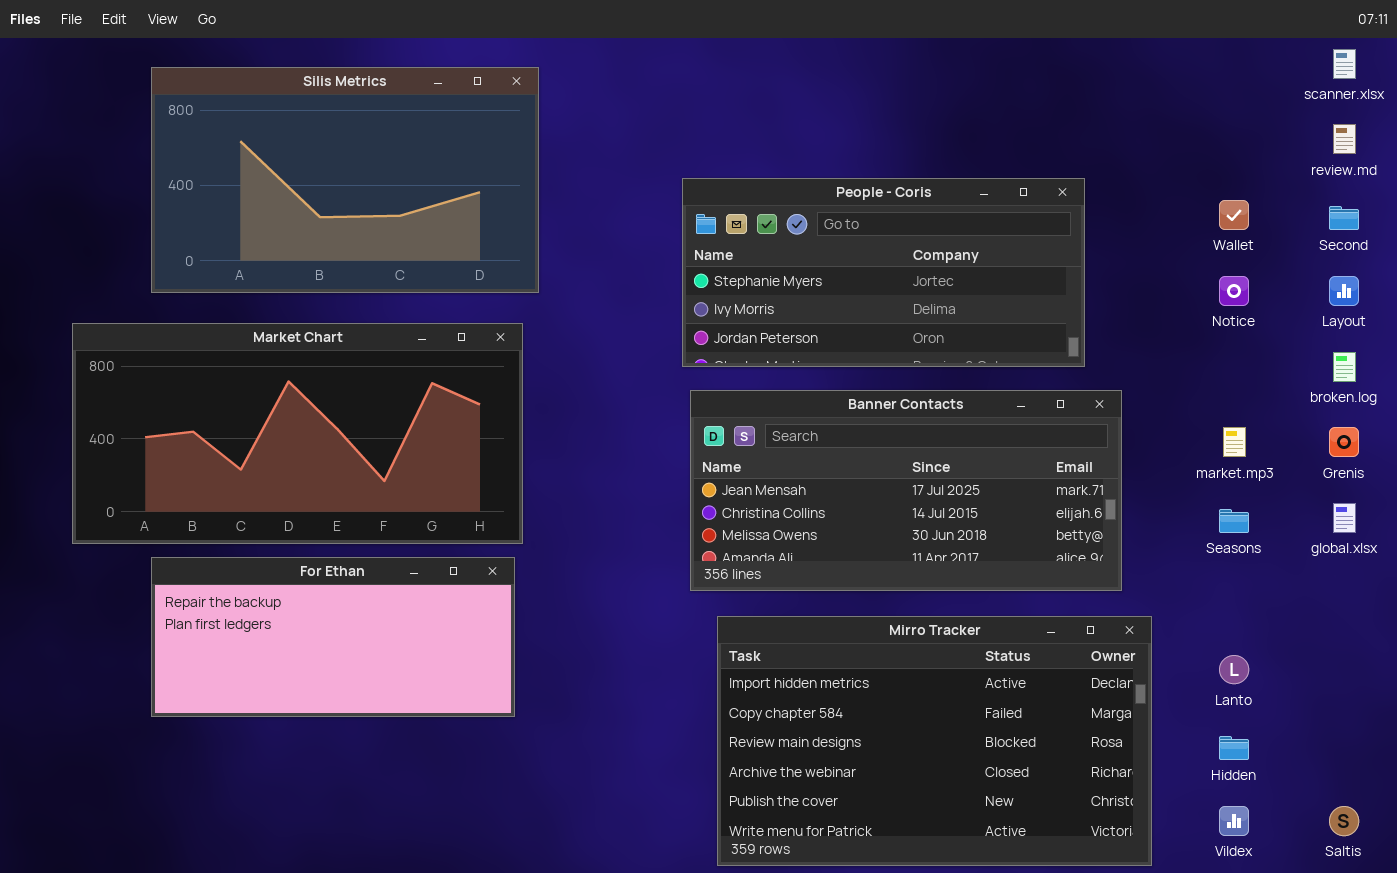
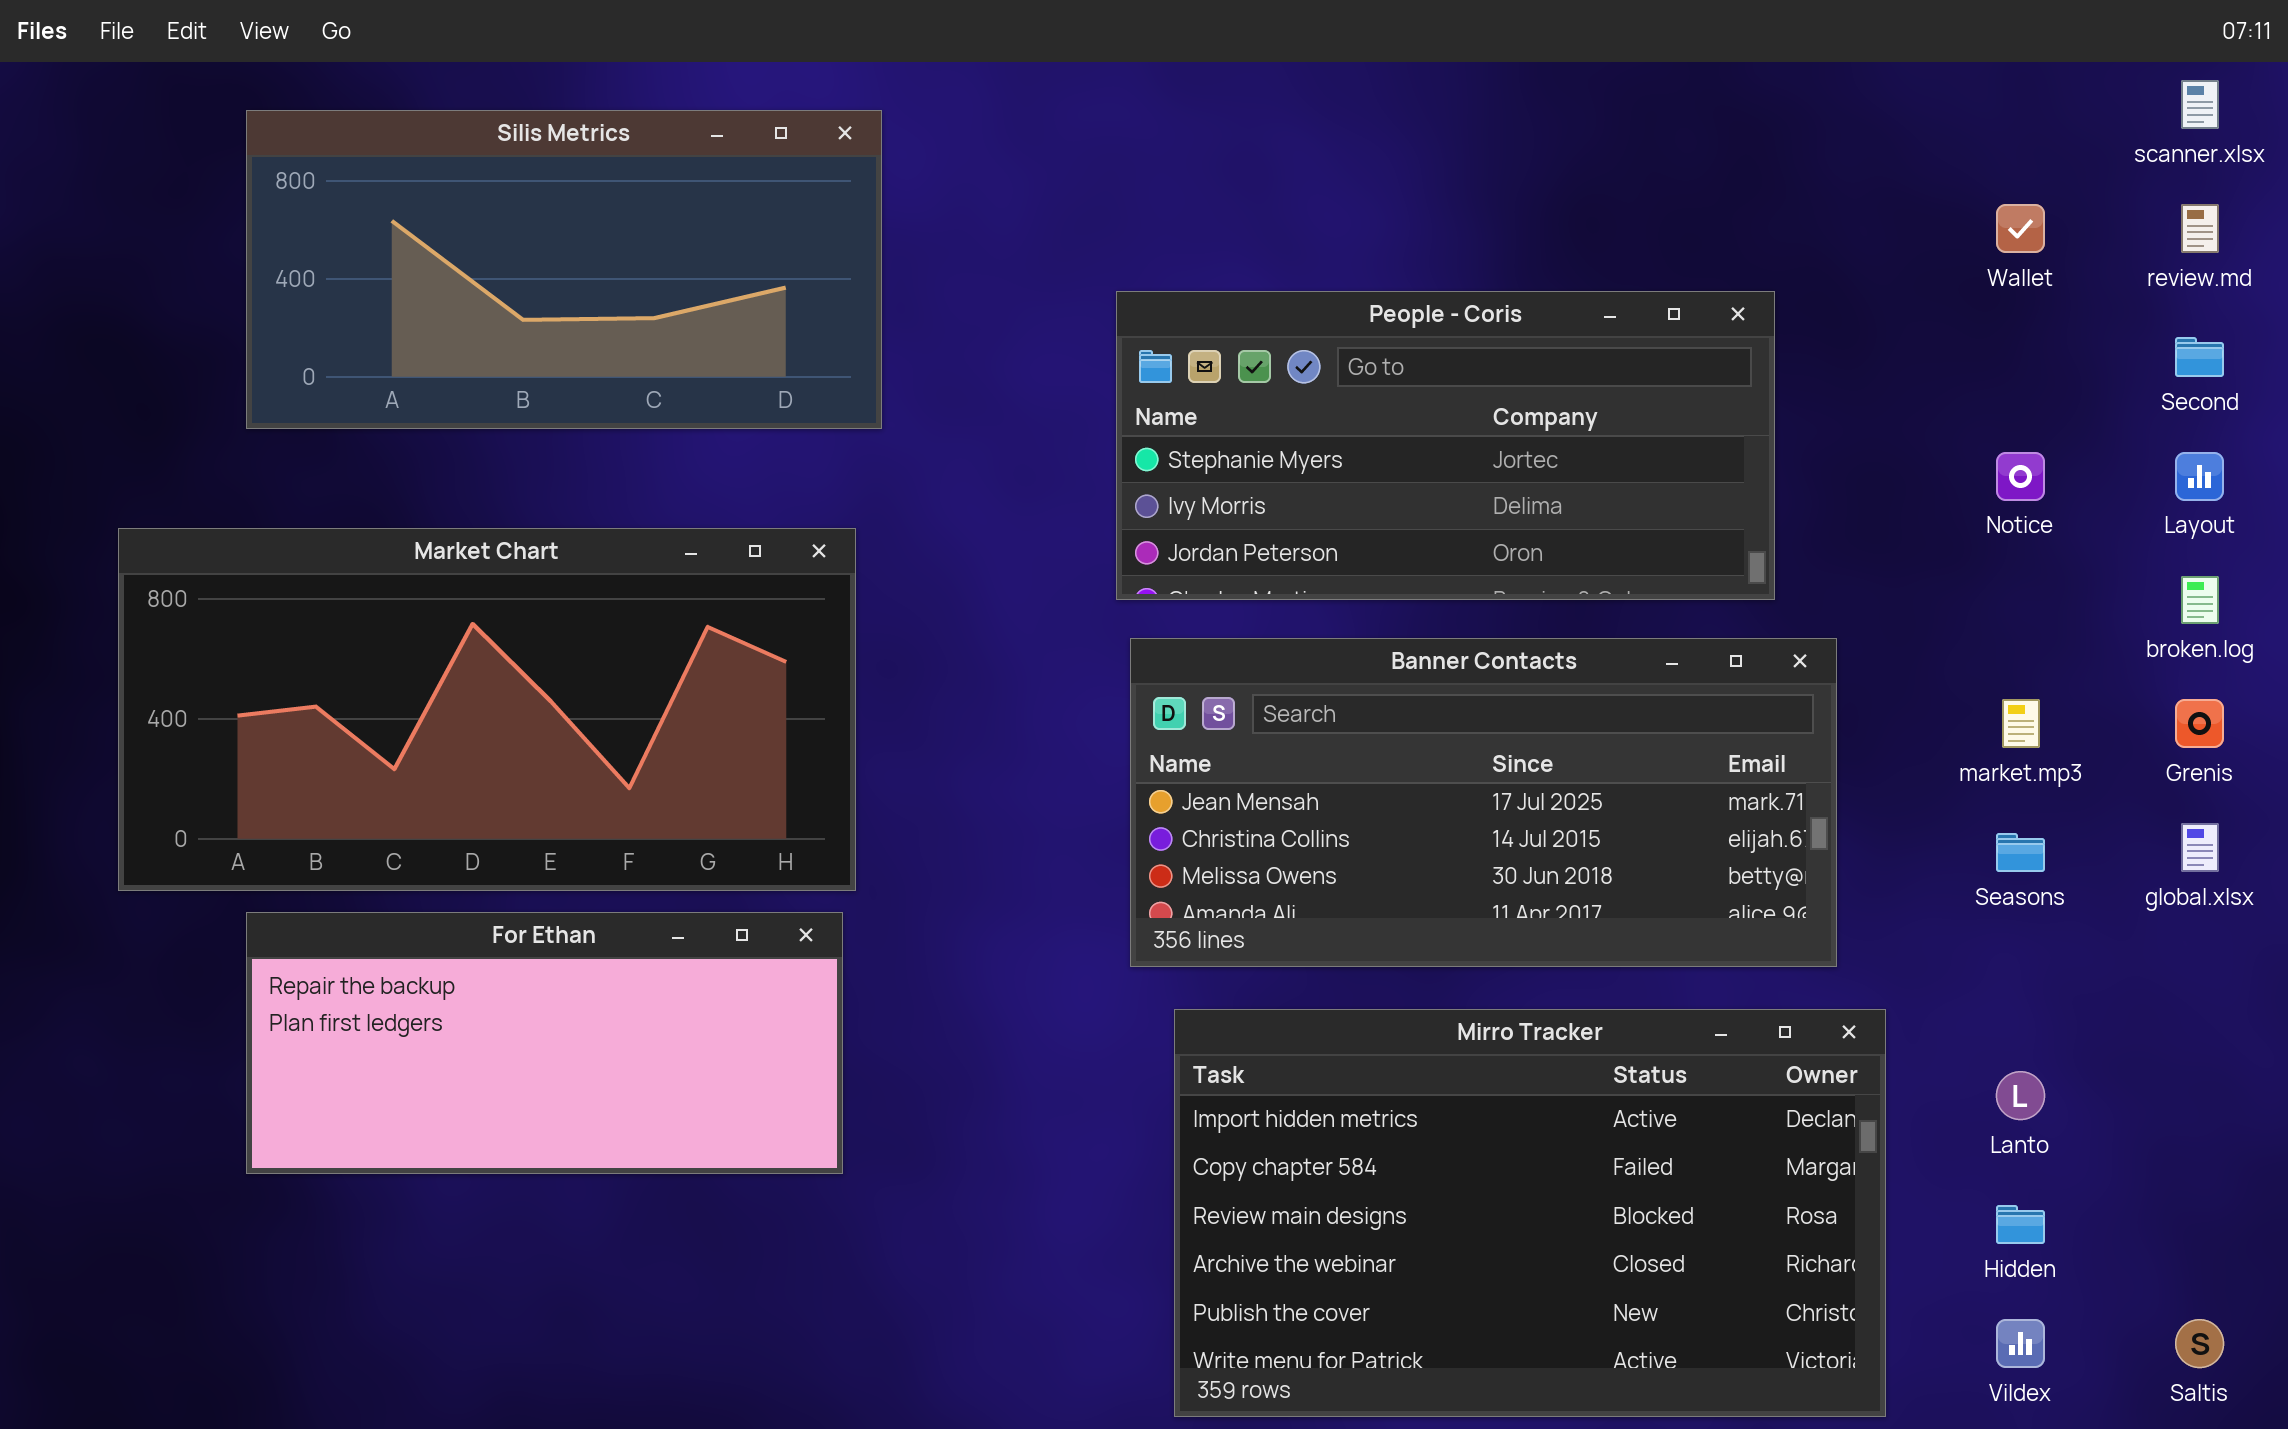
Silis Metrics: [151,67,539,293] -> [246,110,882,429], resized
Wallet: [1219,200,1249,230] -> [1996,204,2045,253], moved

